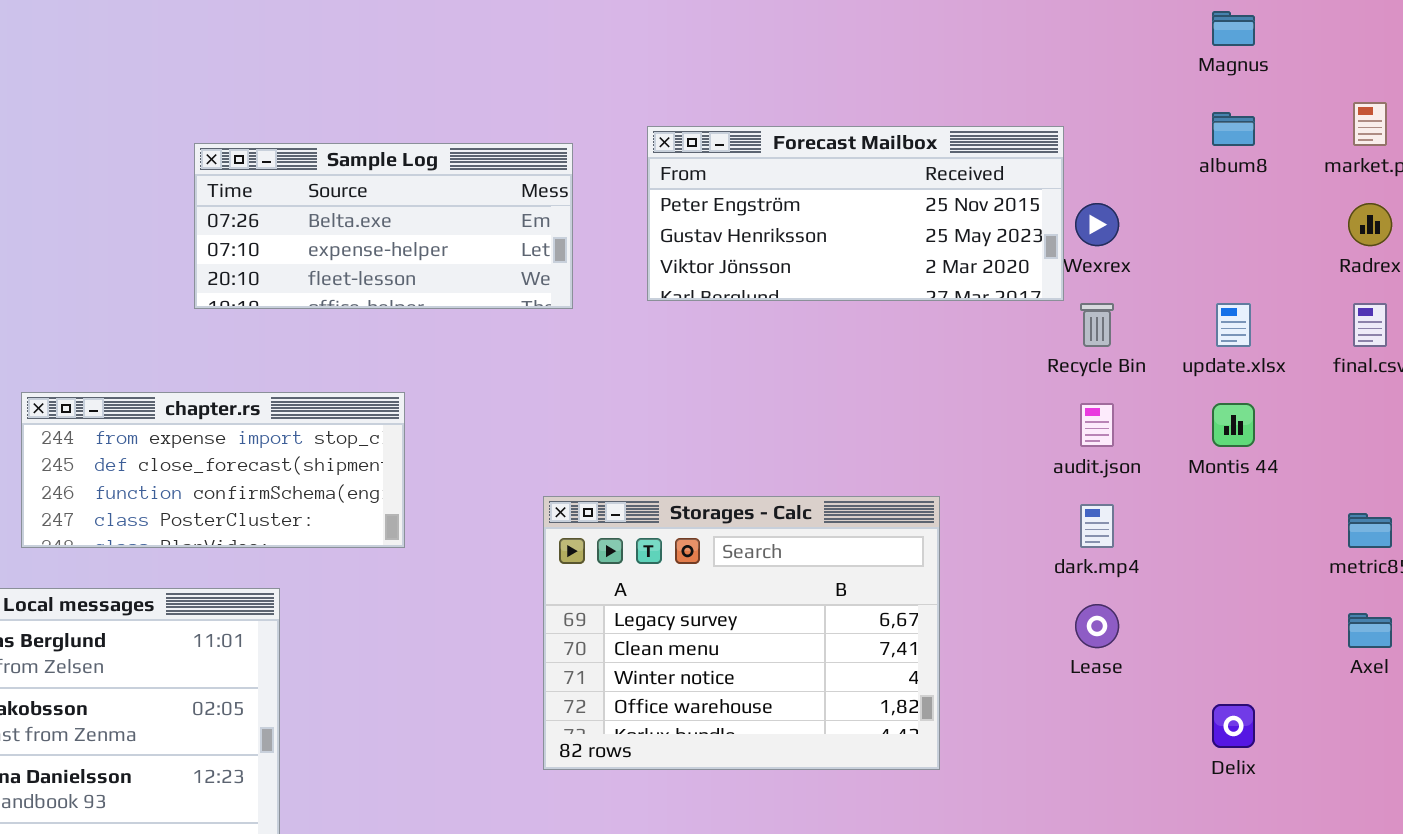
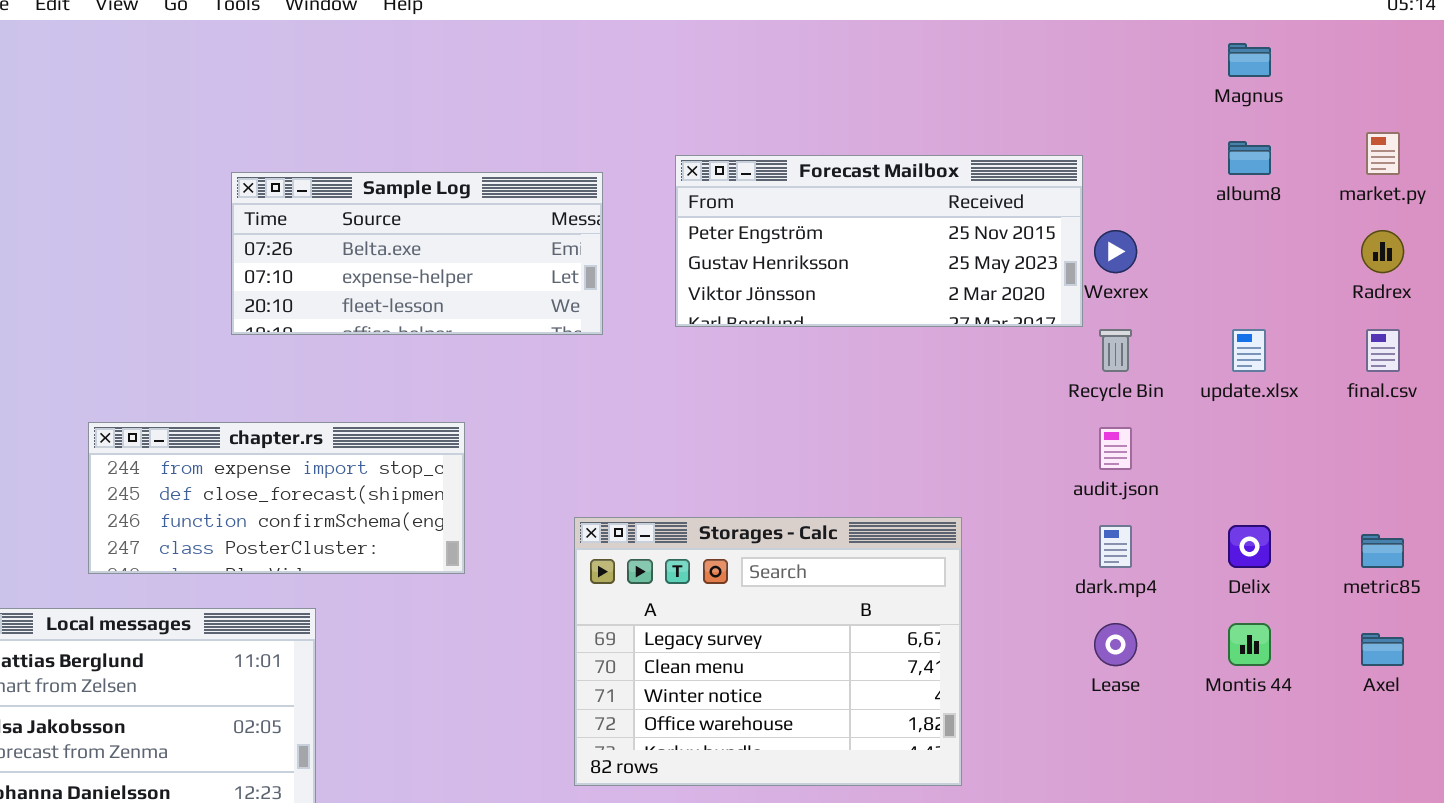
chapter.rs: [21,392,405,548] -> [88,422,465,574], moved
Montis 44: [1212,403,1255,447] -> [1228,623,1271,666], moved
Delix: [1212,704,1255,748] -> [1228,525,1271,568], moved

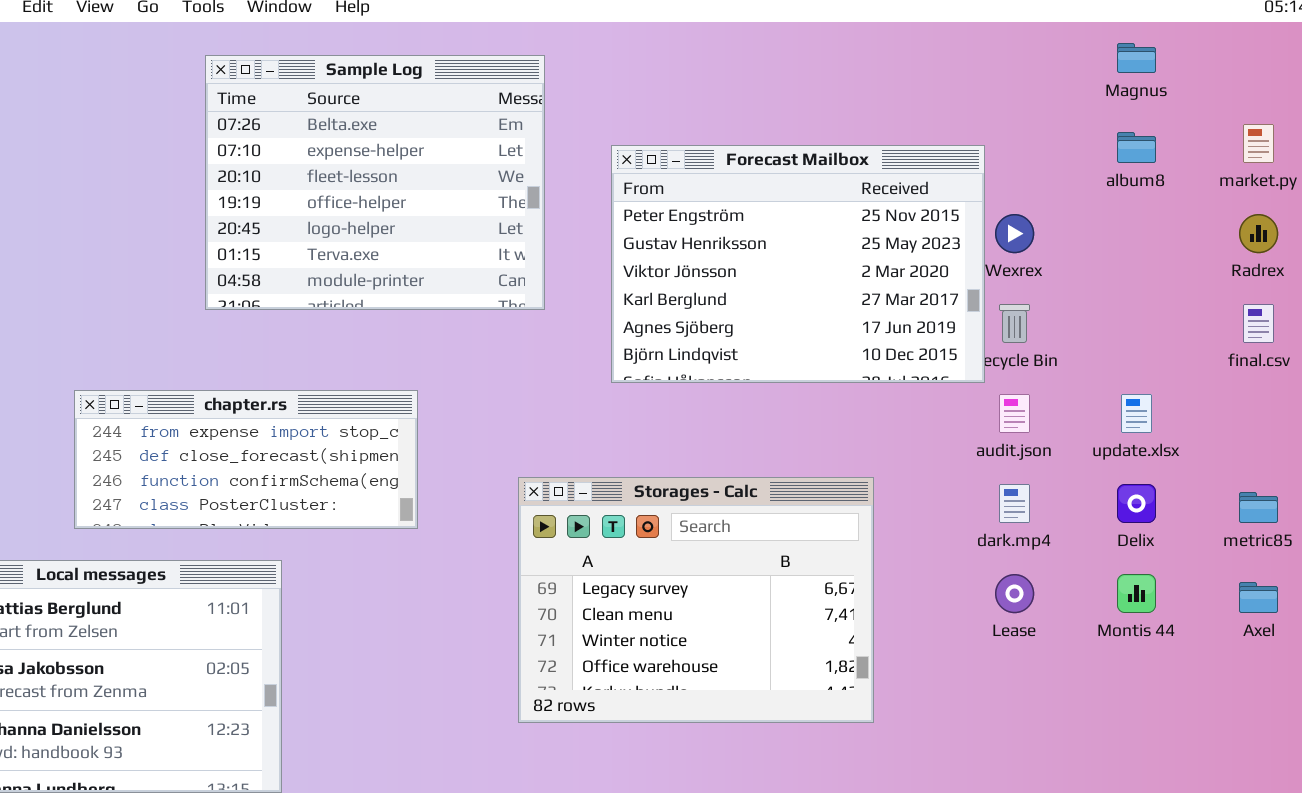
Forecast Mailbox: [675,155,1083,327] -> [611,145,985,383], resized
Sample Log: [231,172,603,335] -> [205,55,545,310], resized
update.xlsx: [1232,329,1266,372] -> [1121,394,1152,433], moved

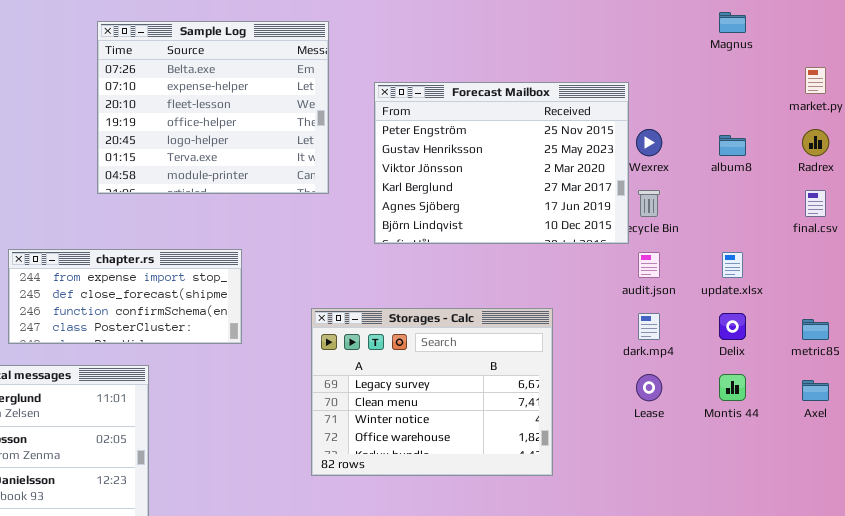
album8: [1117,132,1156,163] -> [719,135,746,156], moved

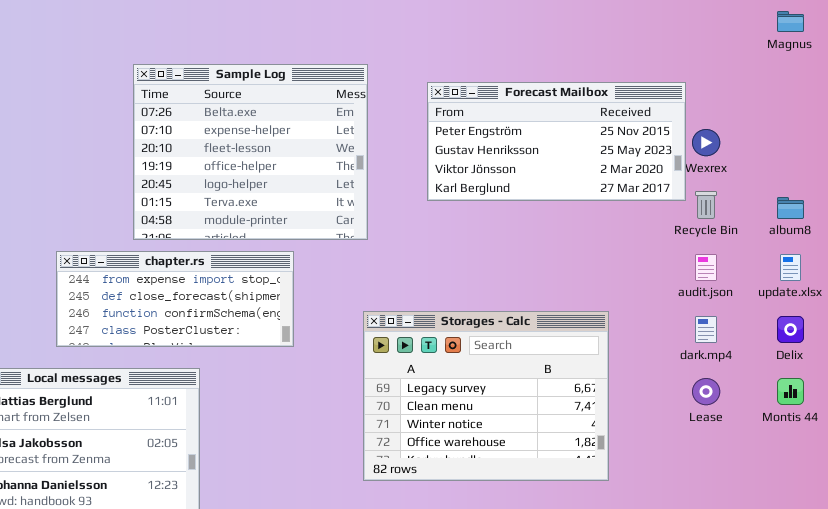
Sample Log: [97,21,329,194] -> [133,64,368,240], moved
Forecast Mailbox: [374,82,629,244] -> [427,82,686,201], resized
album8: [719,135,746,156] -> [777,197,804,219], moved

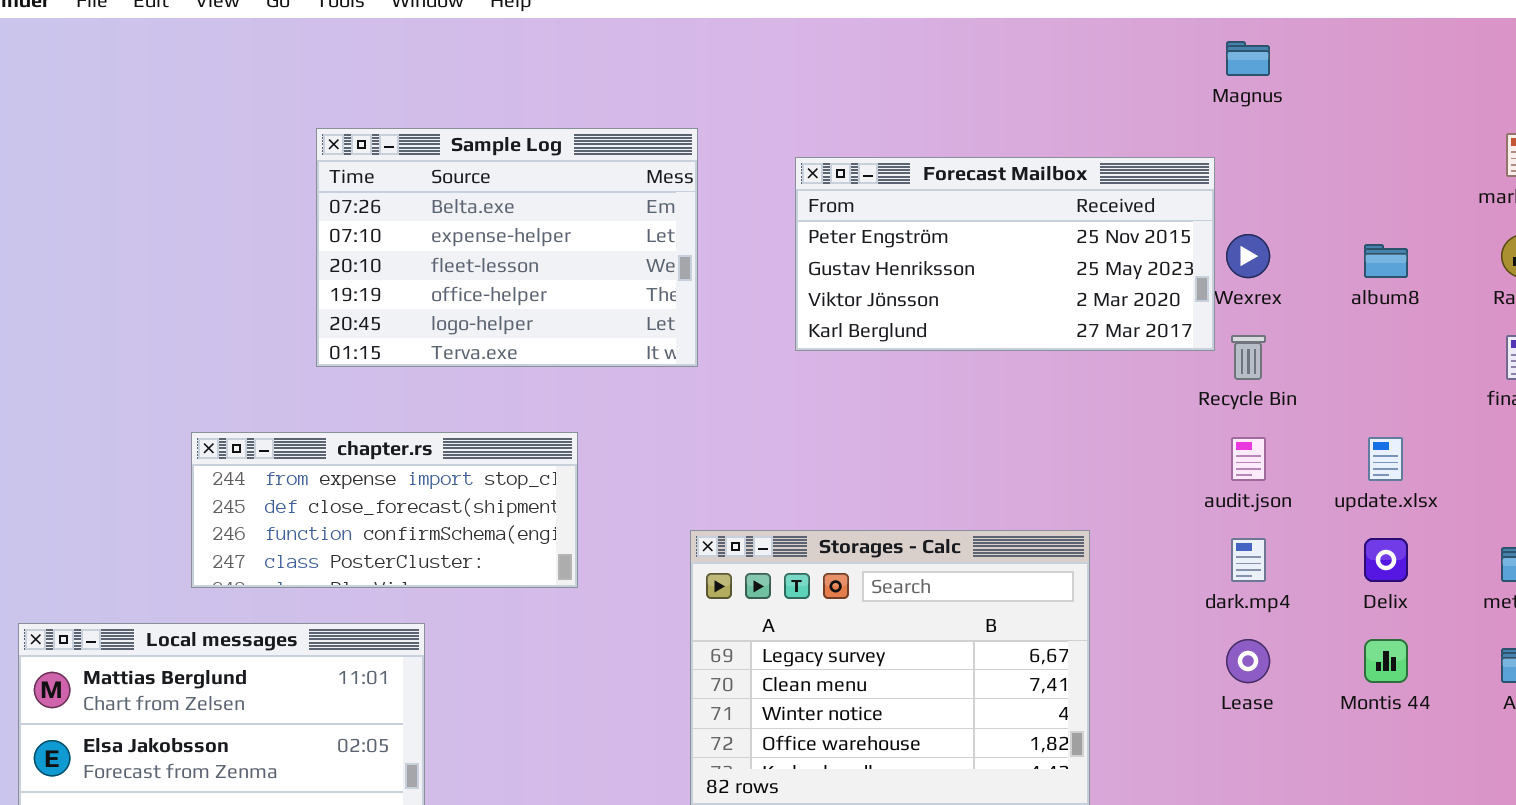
Magnus: [777,11,804,32] -> [1226,41,1270,76], moved
Sample Log: [133,64,368,240] -> [316,128,698,367], resized
album8: [777,197,804,219] -> [1364,244,1408,278], moved

